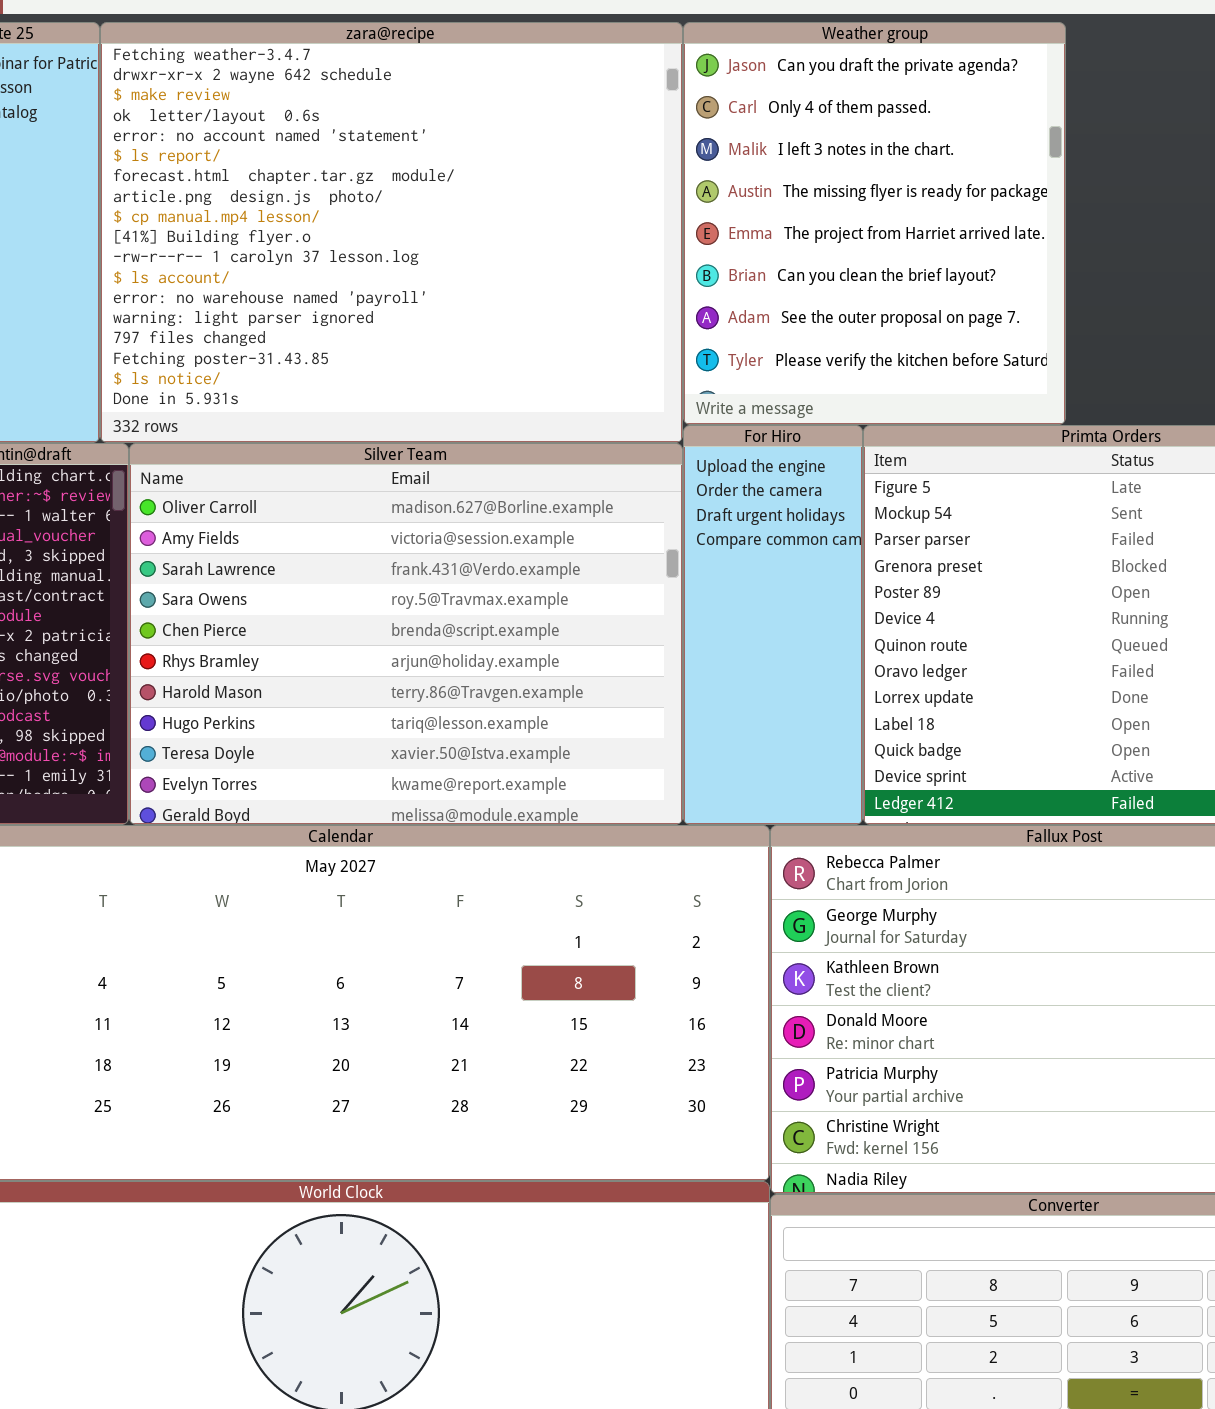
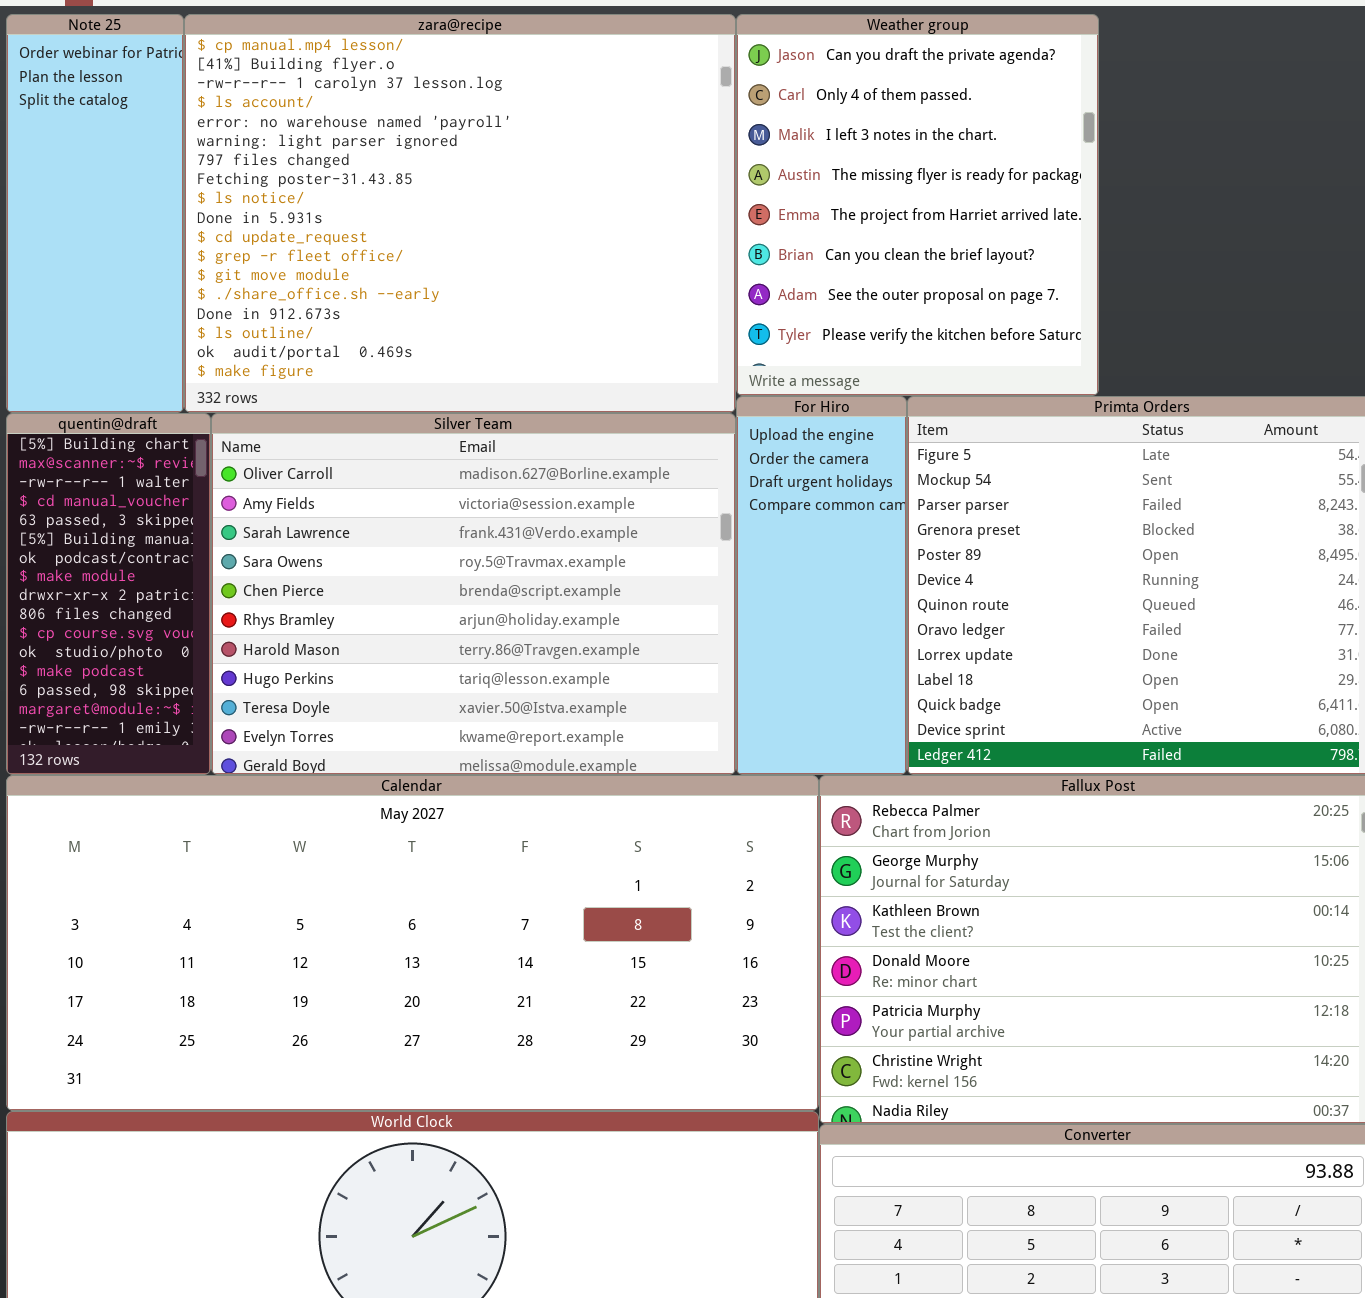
zara@recipe: [100,22,683,443] -> [184,14,736,413], scrolled down 8 rows

